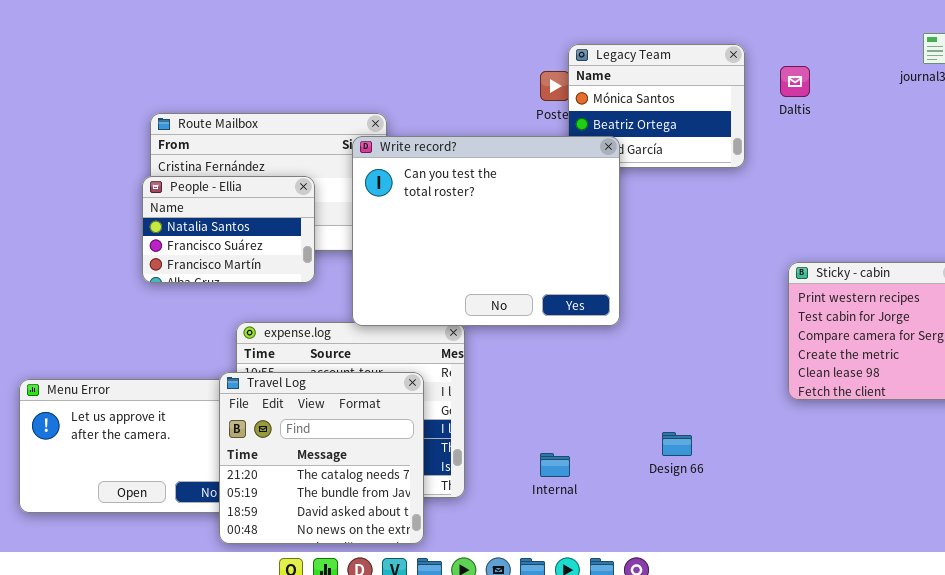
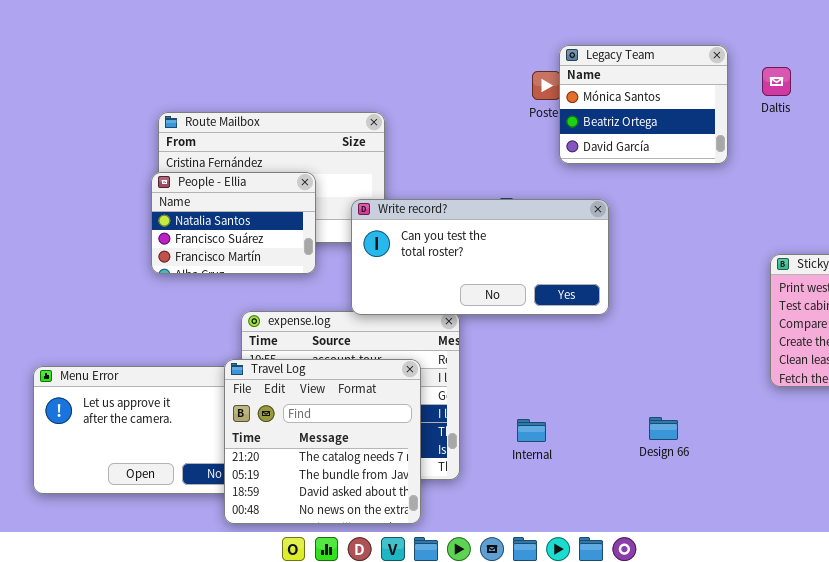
Write record?: [352,136,620,326] -> [351,199,609,315], resized
Internal: [540,453,570,477] -> [517,419,546,442], moved

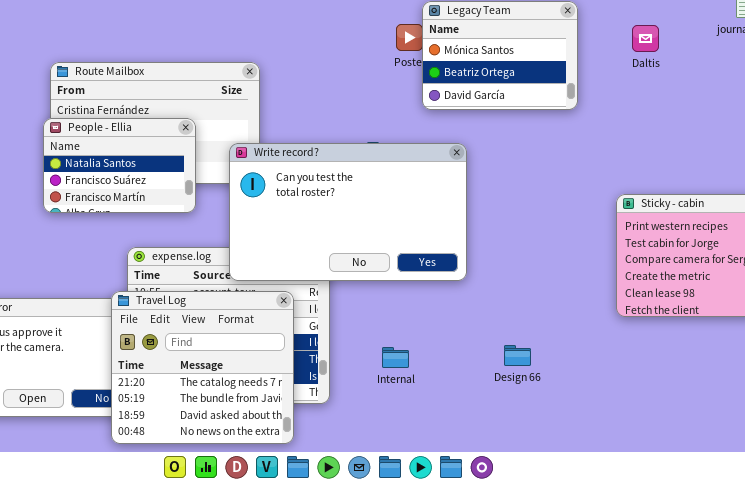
Daltis: [762,67,791,96] -> [632,25,659,52], moved
Write record?: [351,199,609,315] -> [229,143,467,281], resized

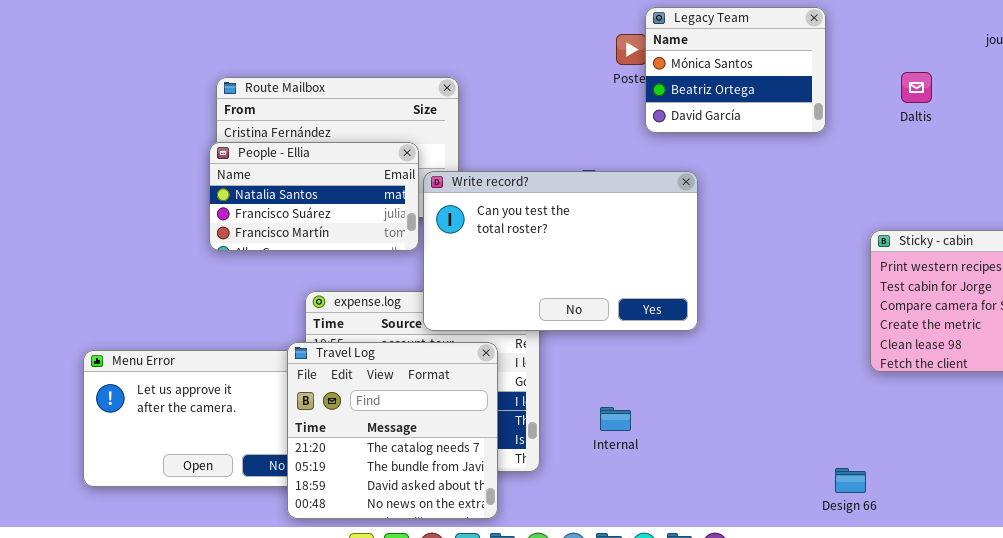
Daltis: [632,25,659,52] -> [901,72,932,103], moved
People - Ellia: [43,118,196,213] -> [209,142,419,251], resized
Design 66: [504,345,531,366] -> [835,468,866,493], moved

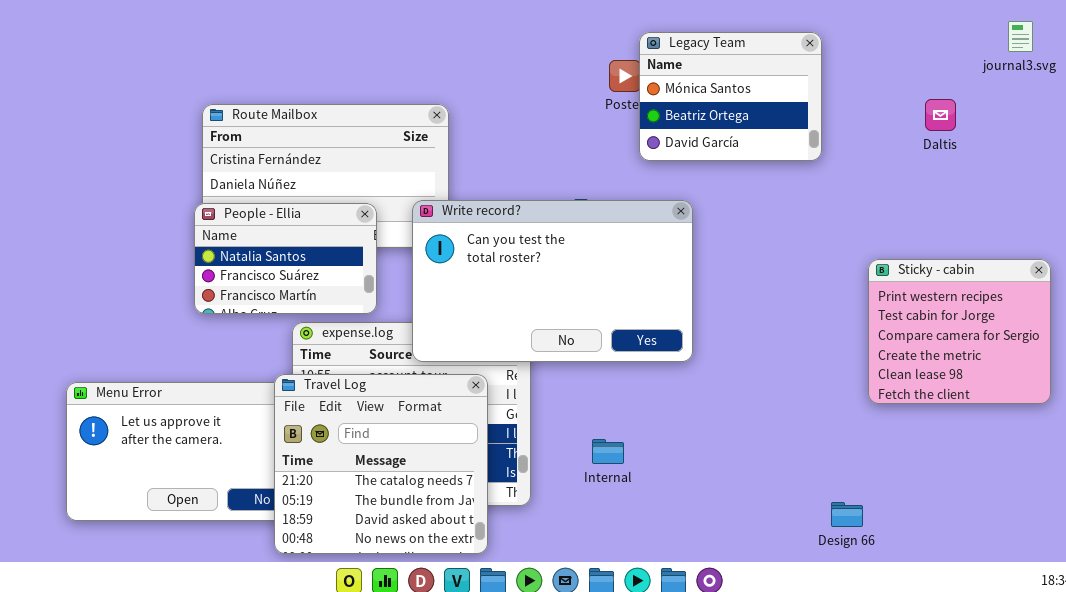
Daltis: [901,72,932,103] -> [925,99,956,131], moved
People - Ellia: [209,142,419,251] -> [194,203,377,314], moved, resized

